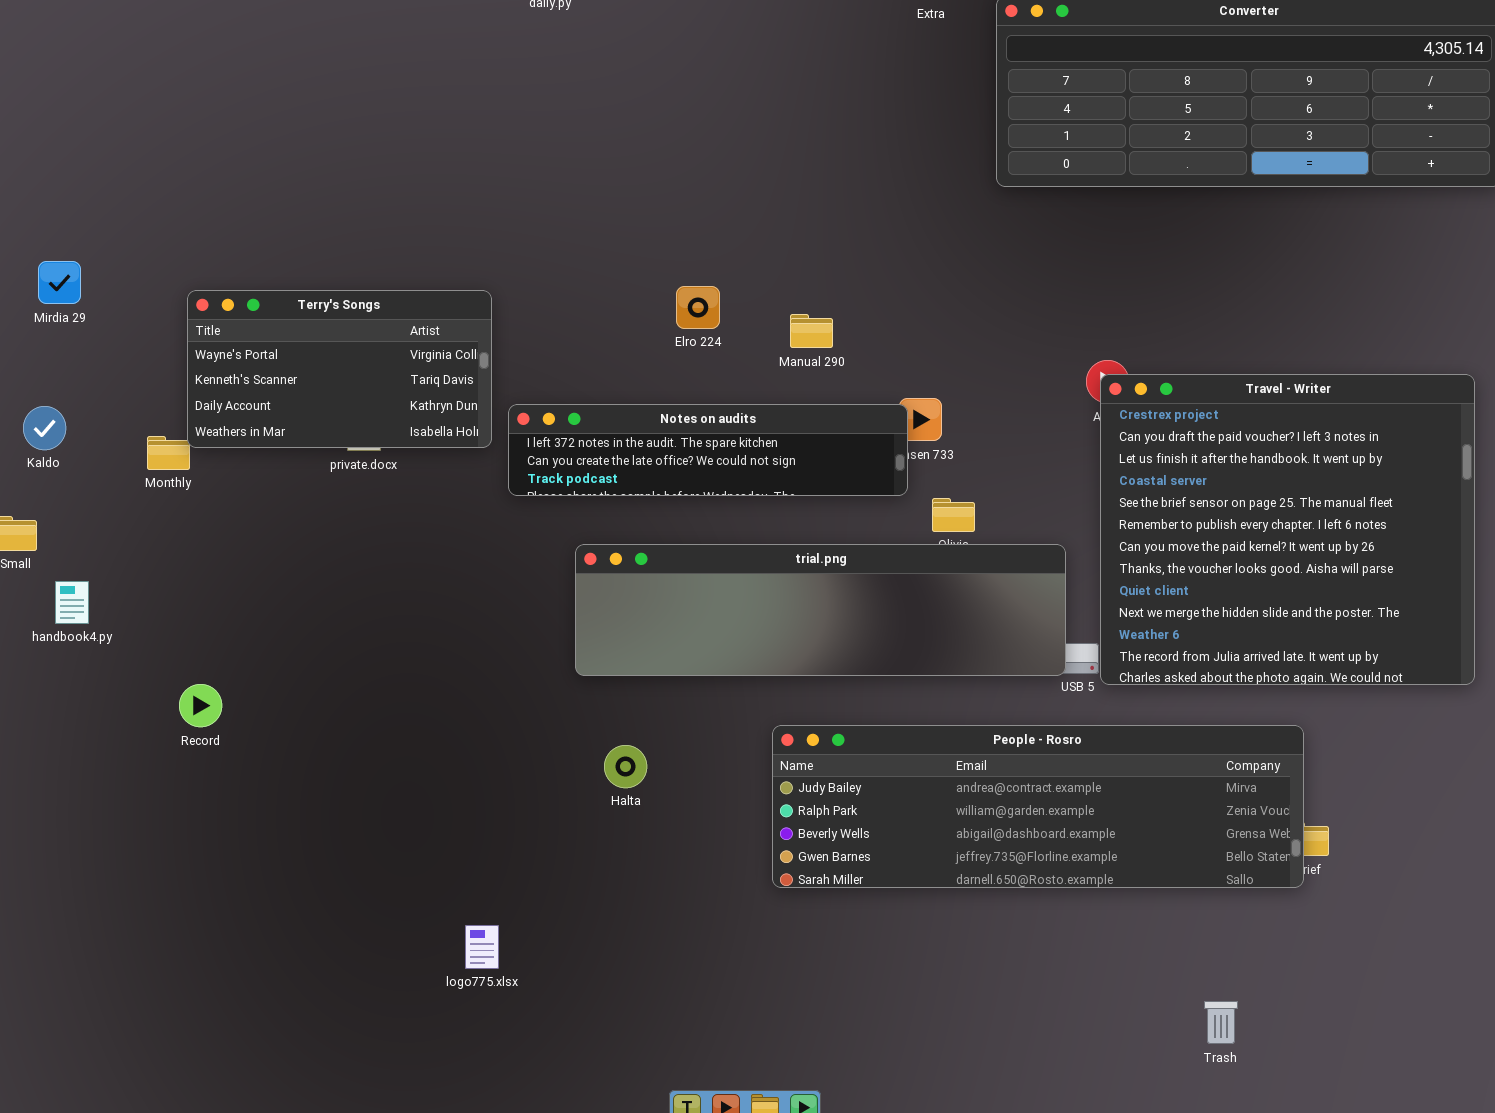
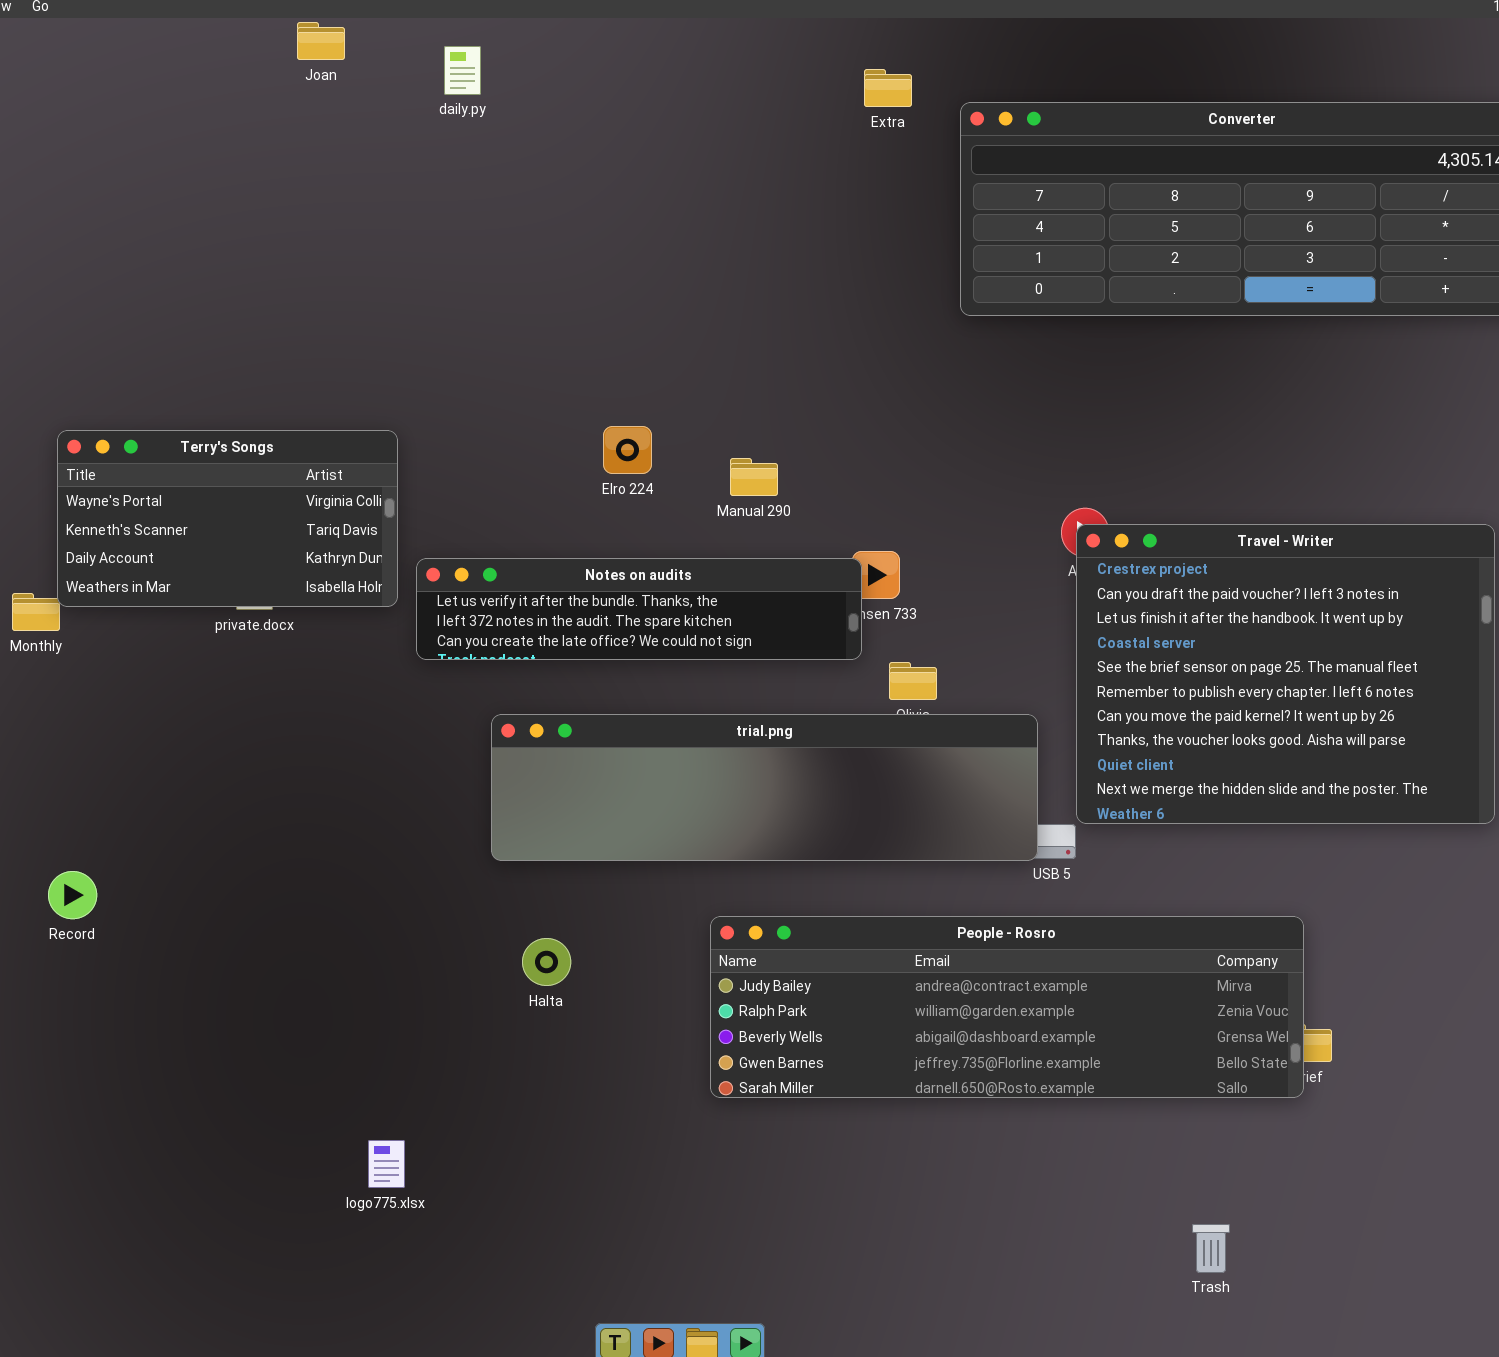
Travel - Writer: [1100,374,1475,685] -> [1076,524,1495,824], resized
Notes on audits: [508,404,908,496] -> [416,558,862,660], scrolled up 1 row

